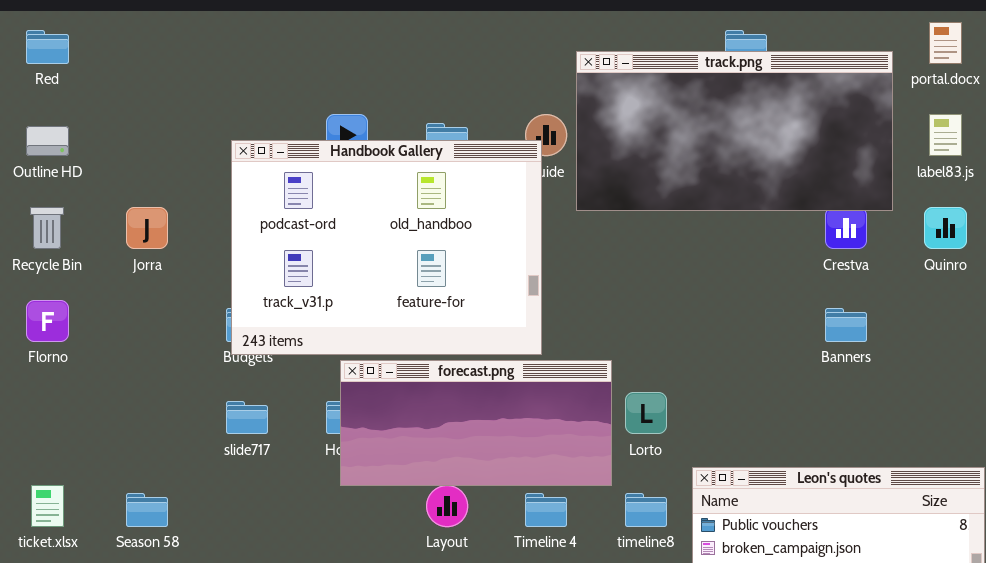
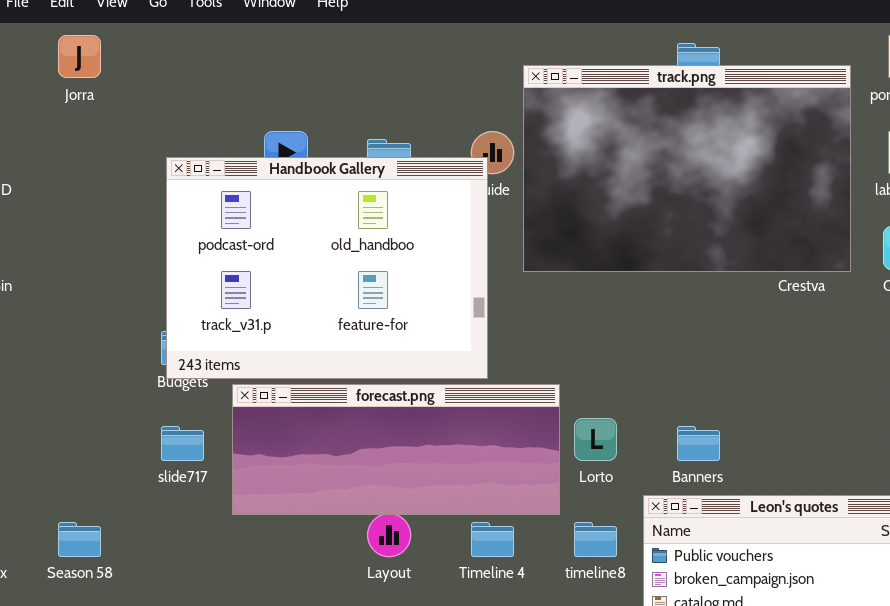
track.png: [576,51,893,211] -> [523,65,851,272], resized
Jorra: [126,207,168,249] -> [58,35,101,78], moved
Banners: [825,308,867,342] -> [677,426,720,461], moved
forecast.png: [340,360,612,486] -> [232,384,560,515], resized

